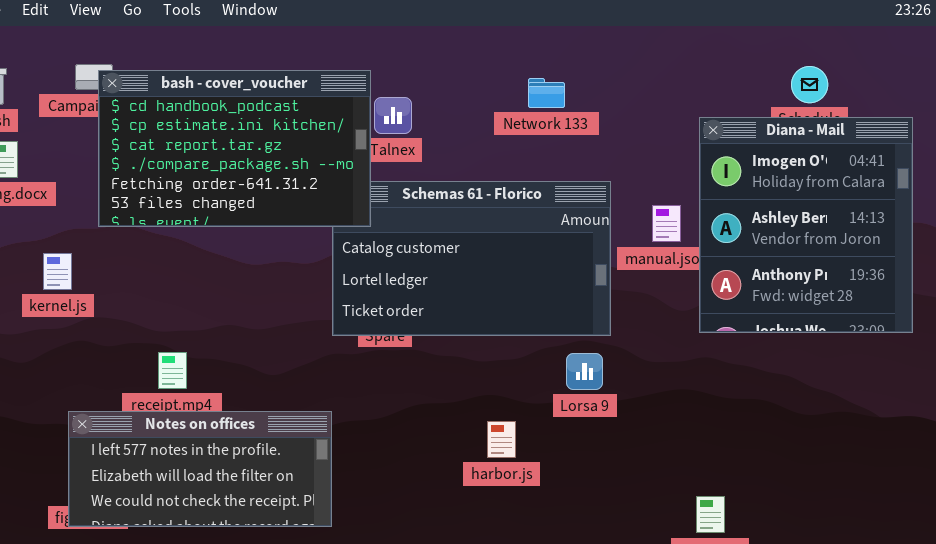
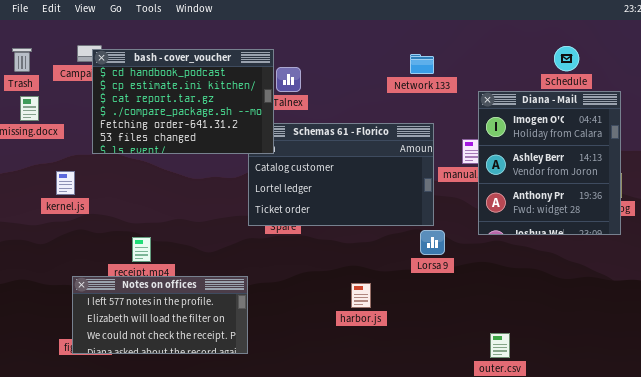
Network 133: [528,78,565,108] -> [410,54,434,74], moved
Diana - Mail: [699,117,913,333] -> [478,91,621,235], moved
Lorsa 9: [566,353,603,390] -> [420,230,445,255], moved

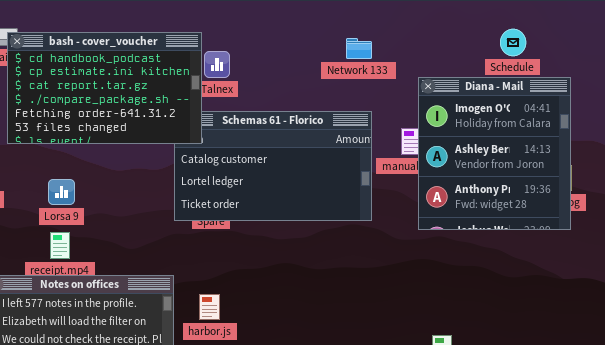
Lorsa 9: [420,230,445,255] -> [48,179,75,205], moved
harbor.js: [351,283,371,308] -> [199,294,220,320], moved

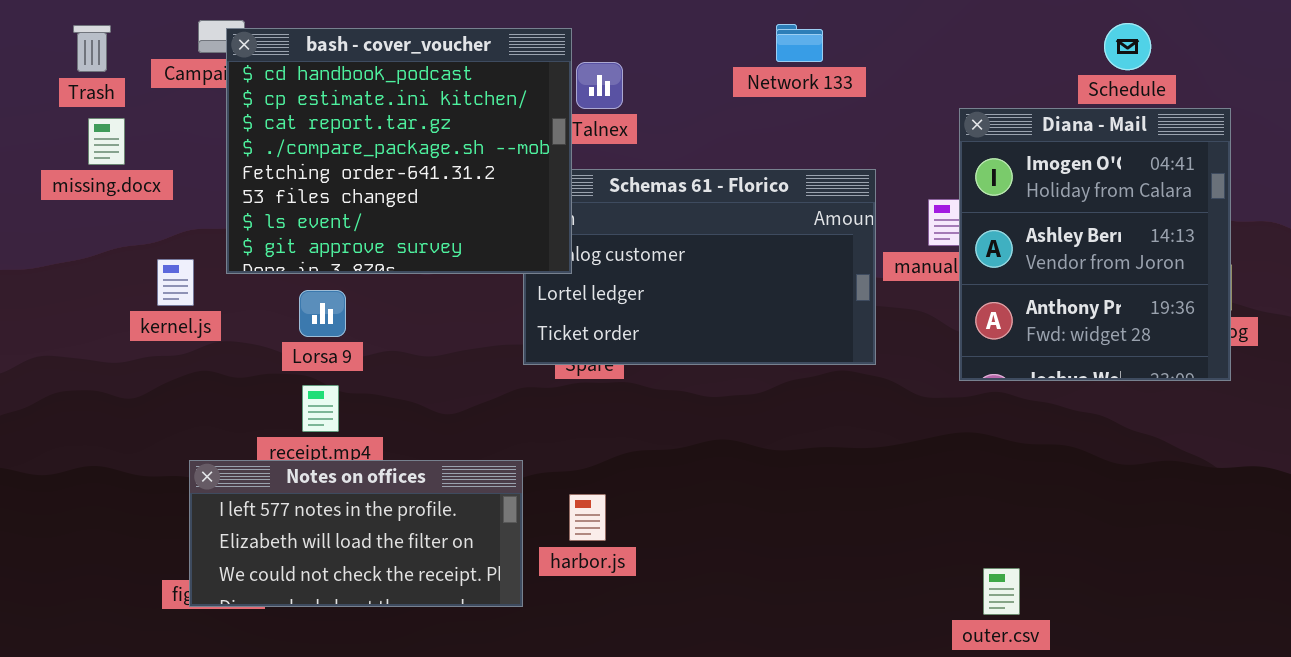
bash - cover_voucher: [7,32,202,144] -> [226,28,572,274], resized
Network 133: [346,38,372,59] -> [776,24,823,62], moved

